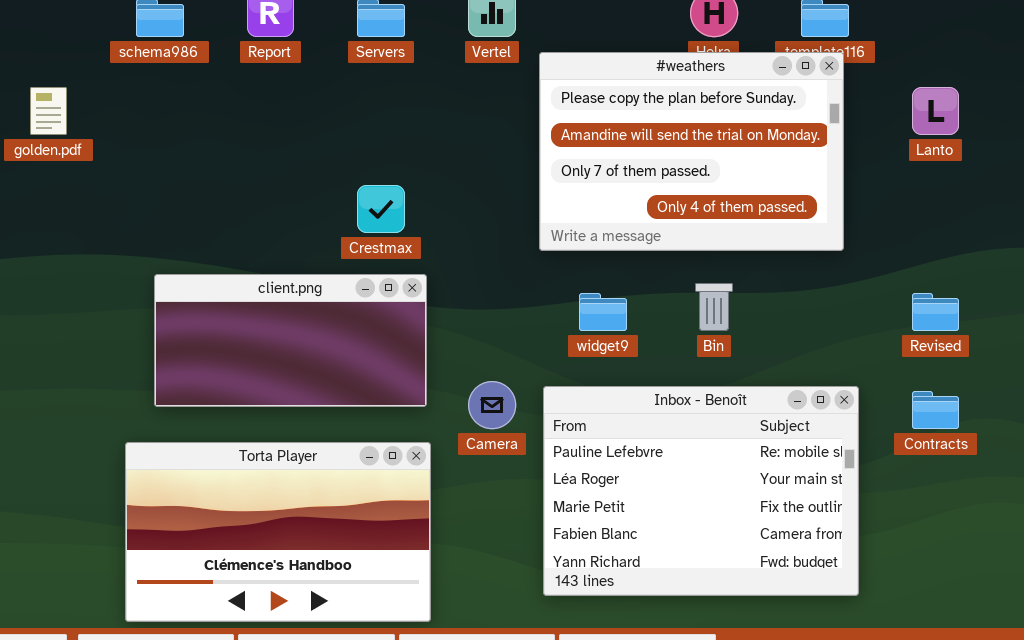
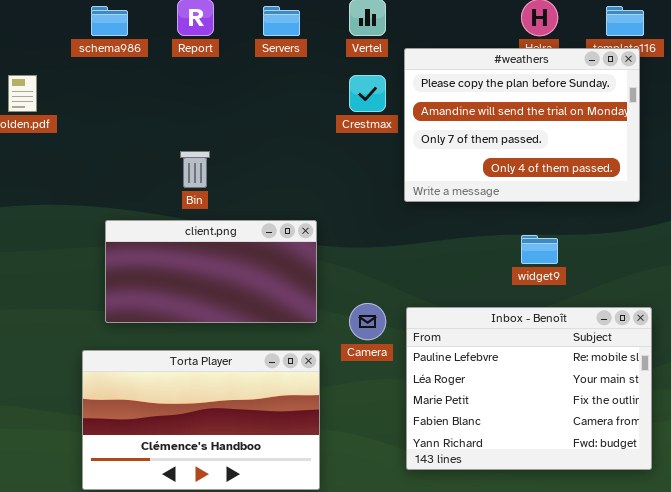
Crestmax: [357,185,405,233] -> [349,75,386,112], moved
Bin: [695,283,733,331] -> [180,151,210,188], moved
widget9: [579,293,627,331] -> [521,235,558,264], moved

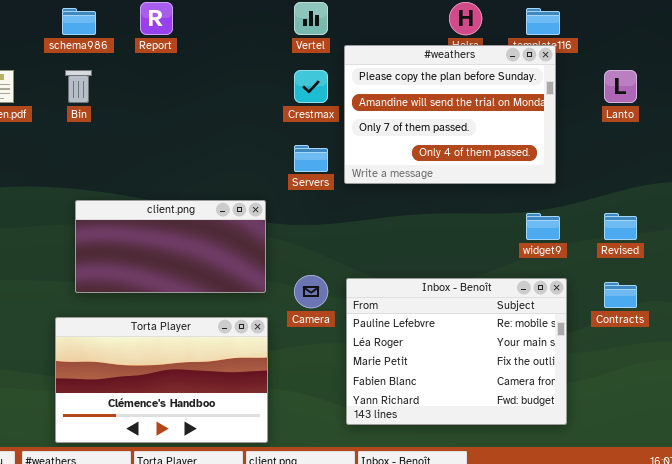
Servers: [263,6,300,36] -> [294,145,328,172], moved
Bin: [180,151,210,188] -> [65,70,92,103], moved
widget9: [521,235,558,264] -> [526,213,560,240], moved

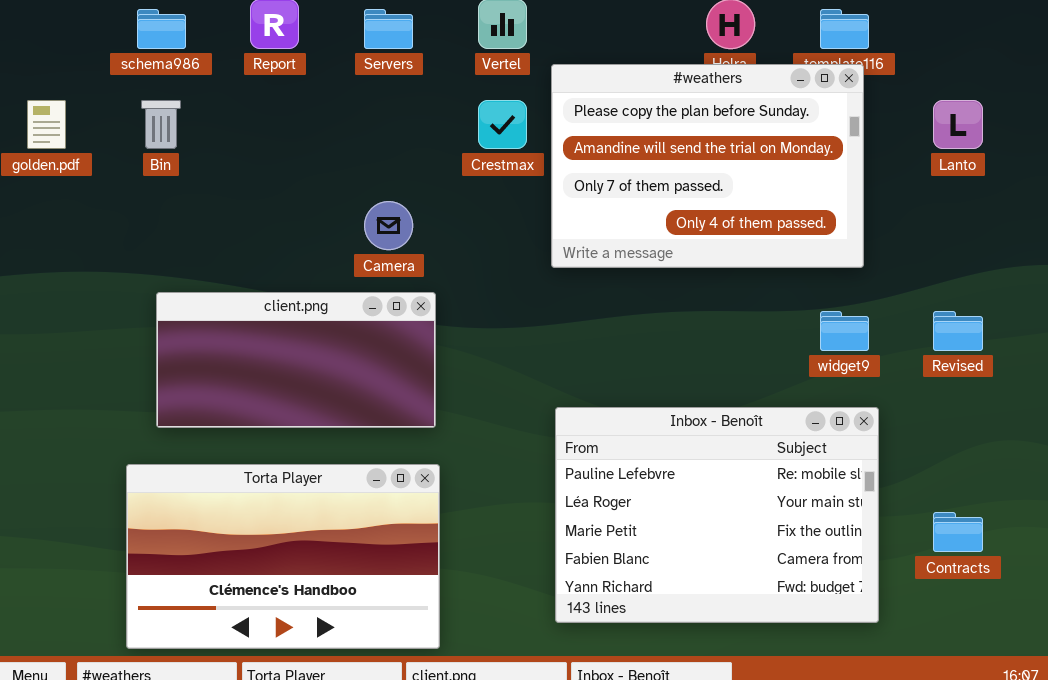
Servers: [294,145,328,172] -> [364,9,413,49], moved
Camera: [294,275,328,308] -> [364,201,413,250], moved
Contracts: [604,282,637,308] -> [933,512,983,552], moved

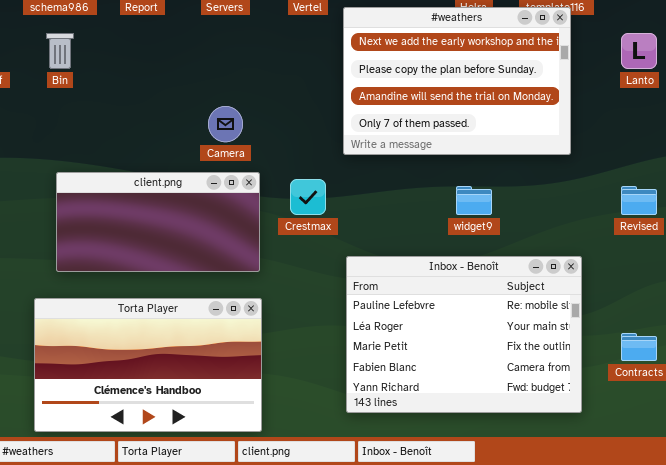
#weathers: [551,64,864,268] -> [343,7,571,155], scrolled up 1 row
Crestmax: [478,100,527,149] -> [290,179,326,215], moved
widget9: [820,311,869,351] -> [456,186,492,215], moved

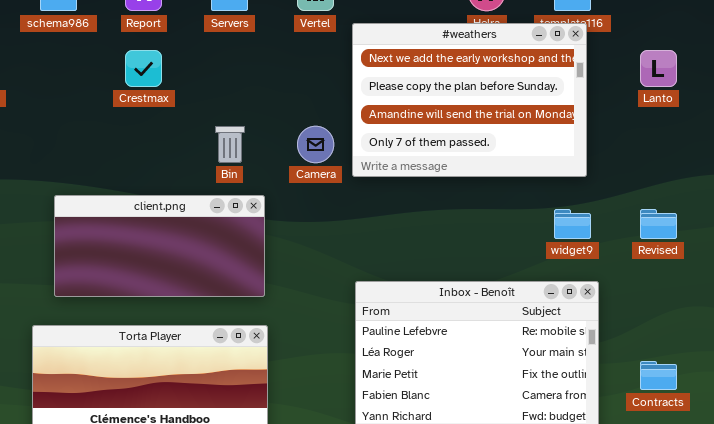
Bin: [46,33,74,69] -> [215,126,245,163], moved
Camera: [208,106,243,142] -> [297,126,334,163], moved
Crestmax: [290,179,326,215] -> [125,50,162,87], moved
widget9: [456,186,492,215] -> [554,209,591,239], moved

